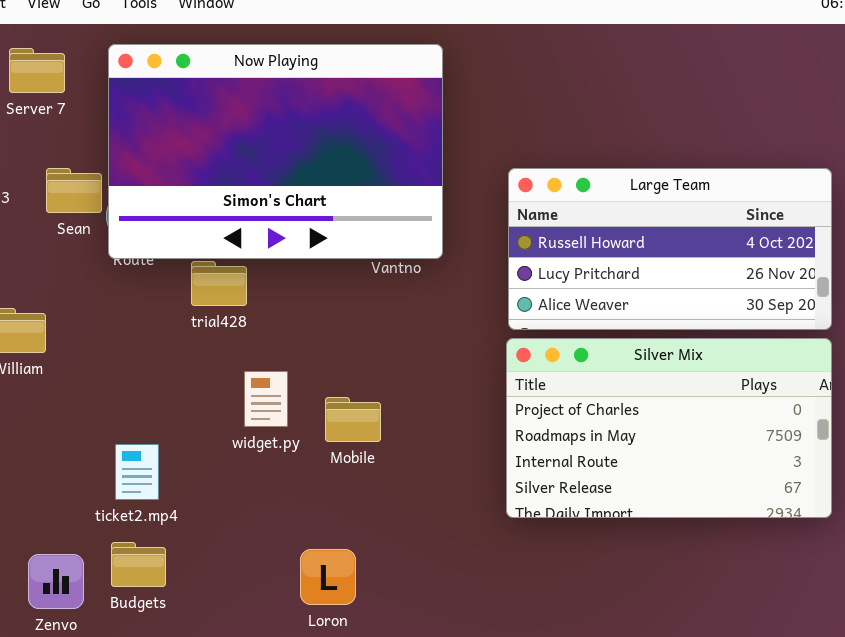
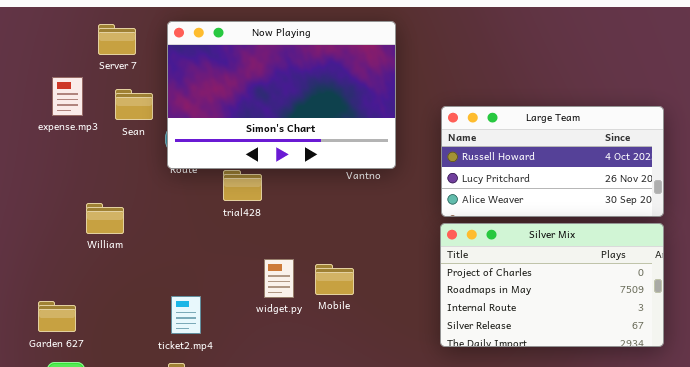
Sean: [46,168,102,213] -> [115,89,153,120], moved
widget.py: [244,371,288,427] -> [264,259,294,298], moved

